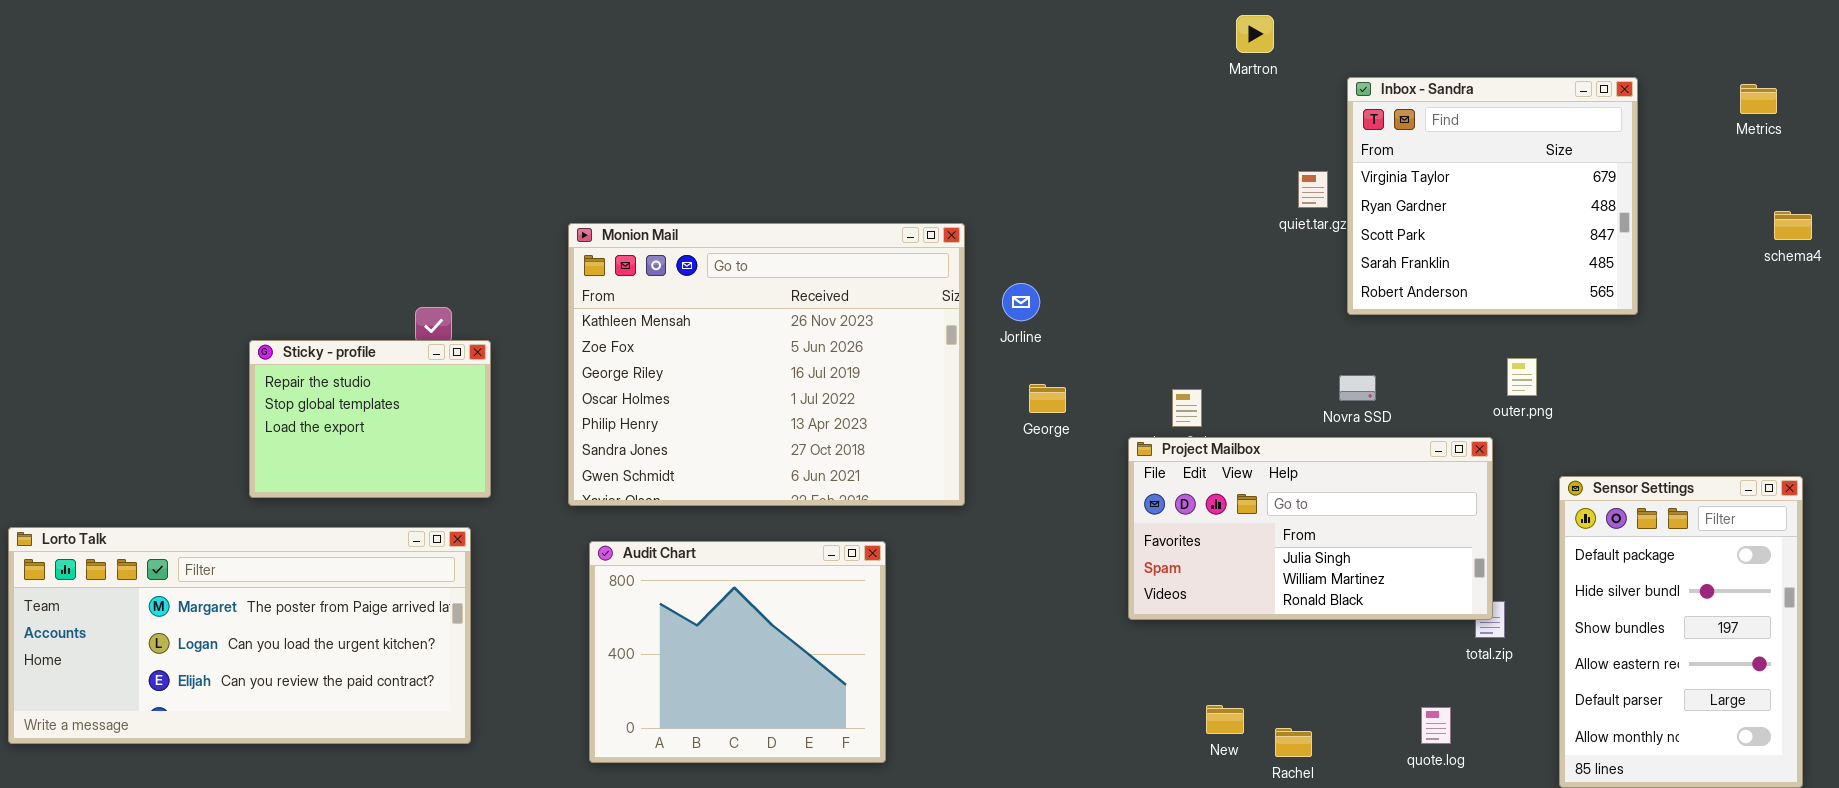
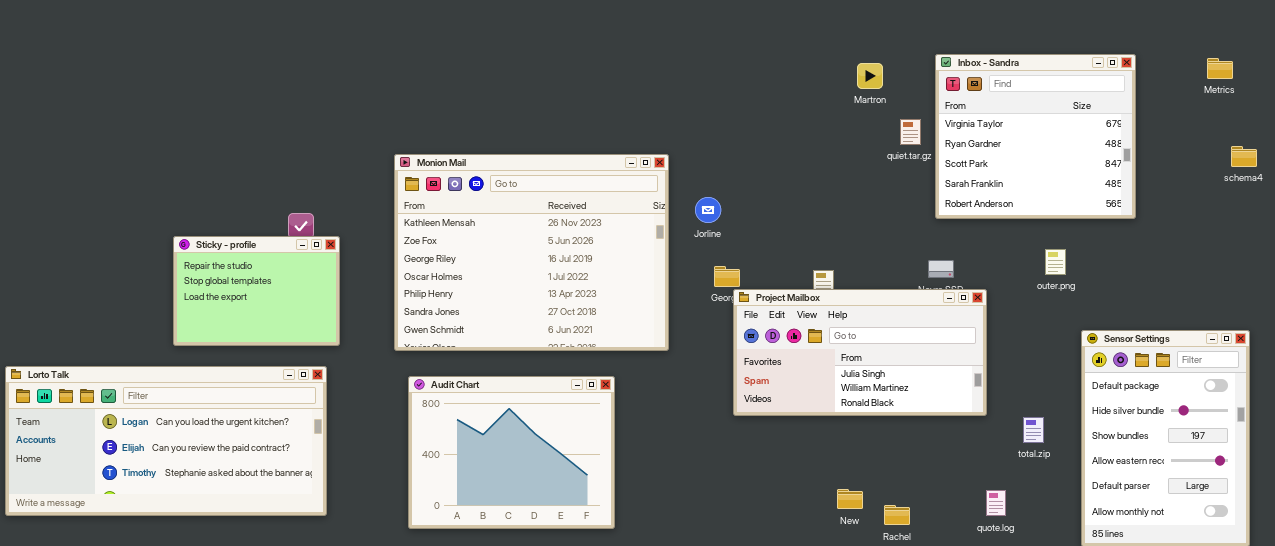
Martron: [1236,15,1274,53] -> [857,63,883,89], moved
Project Mailbox: [1128,437,1493,620] -> [733,289,987,416], moved
Lorto Talk: [8,527,471,744] -> [5,366,327,516], scrolled down 1 row

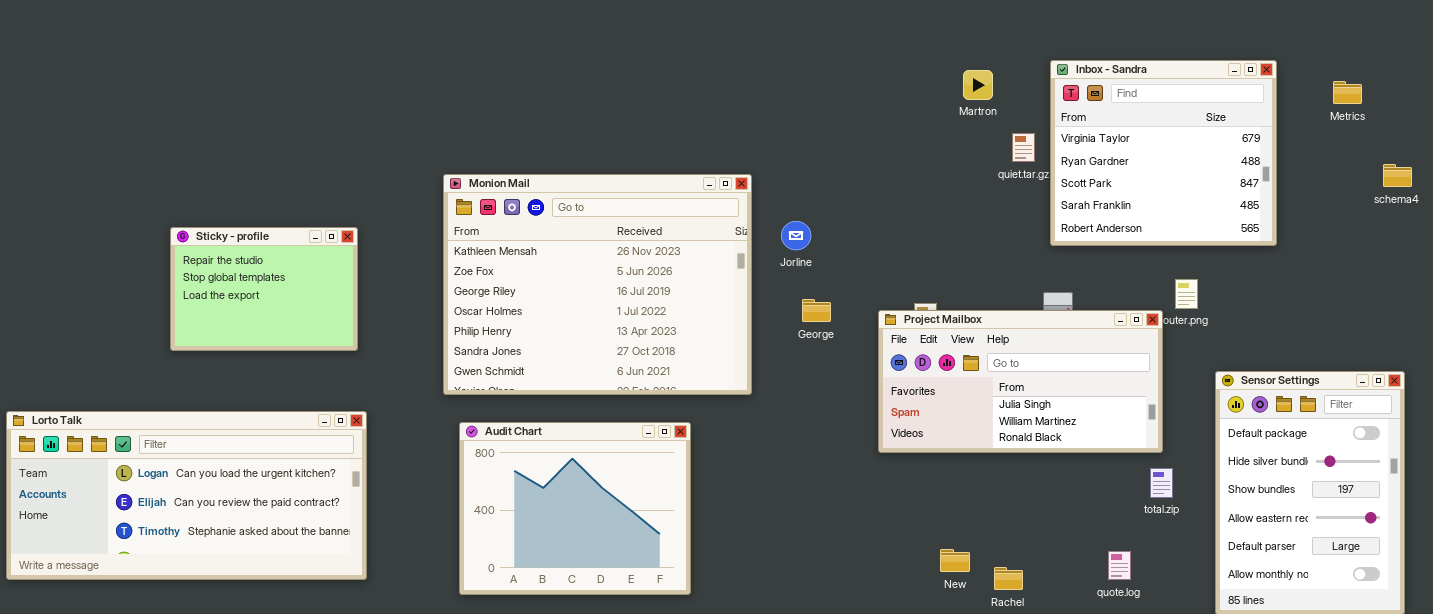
Metrics: [1207,58,1233,79] -> [1333,81,1362,104], moved
Sticky - profile: [173,236,340,346] -> [170,227,358,351], moved
Project Mailbox: [733,289,987,416] -> [878,310,1163,453], moved

